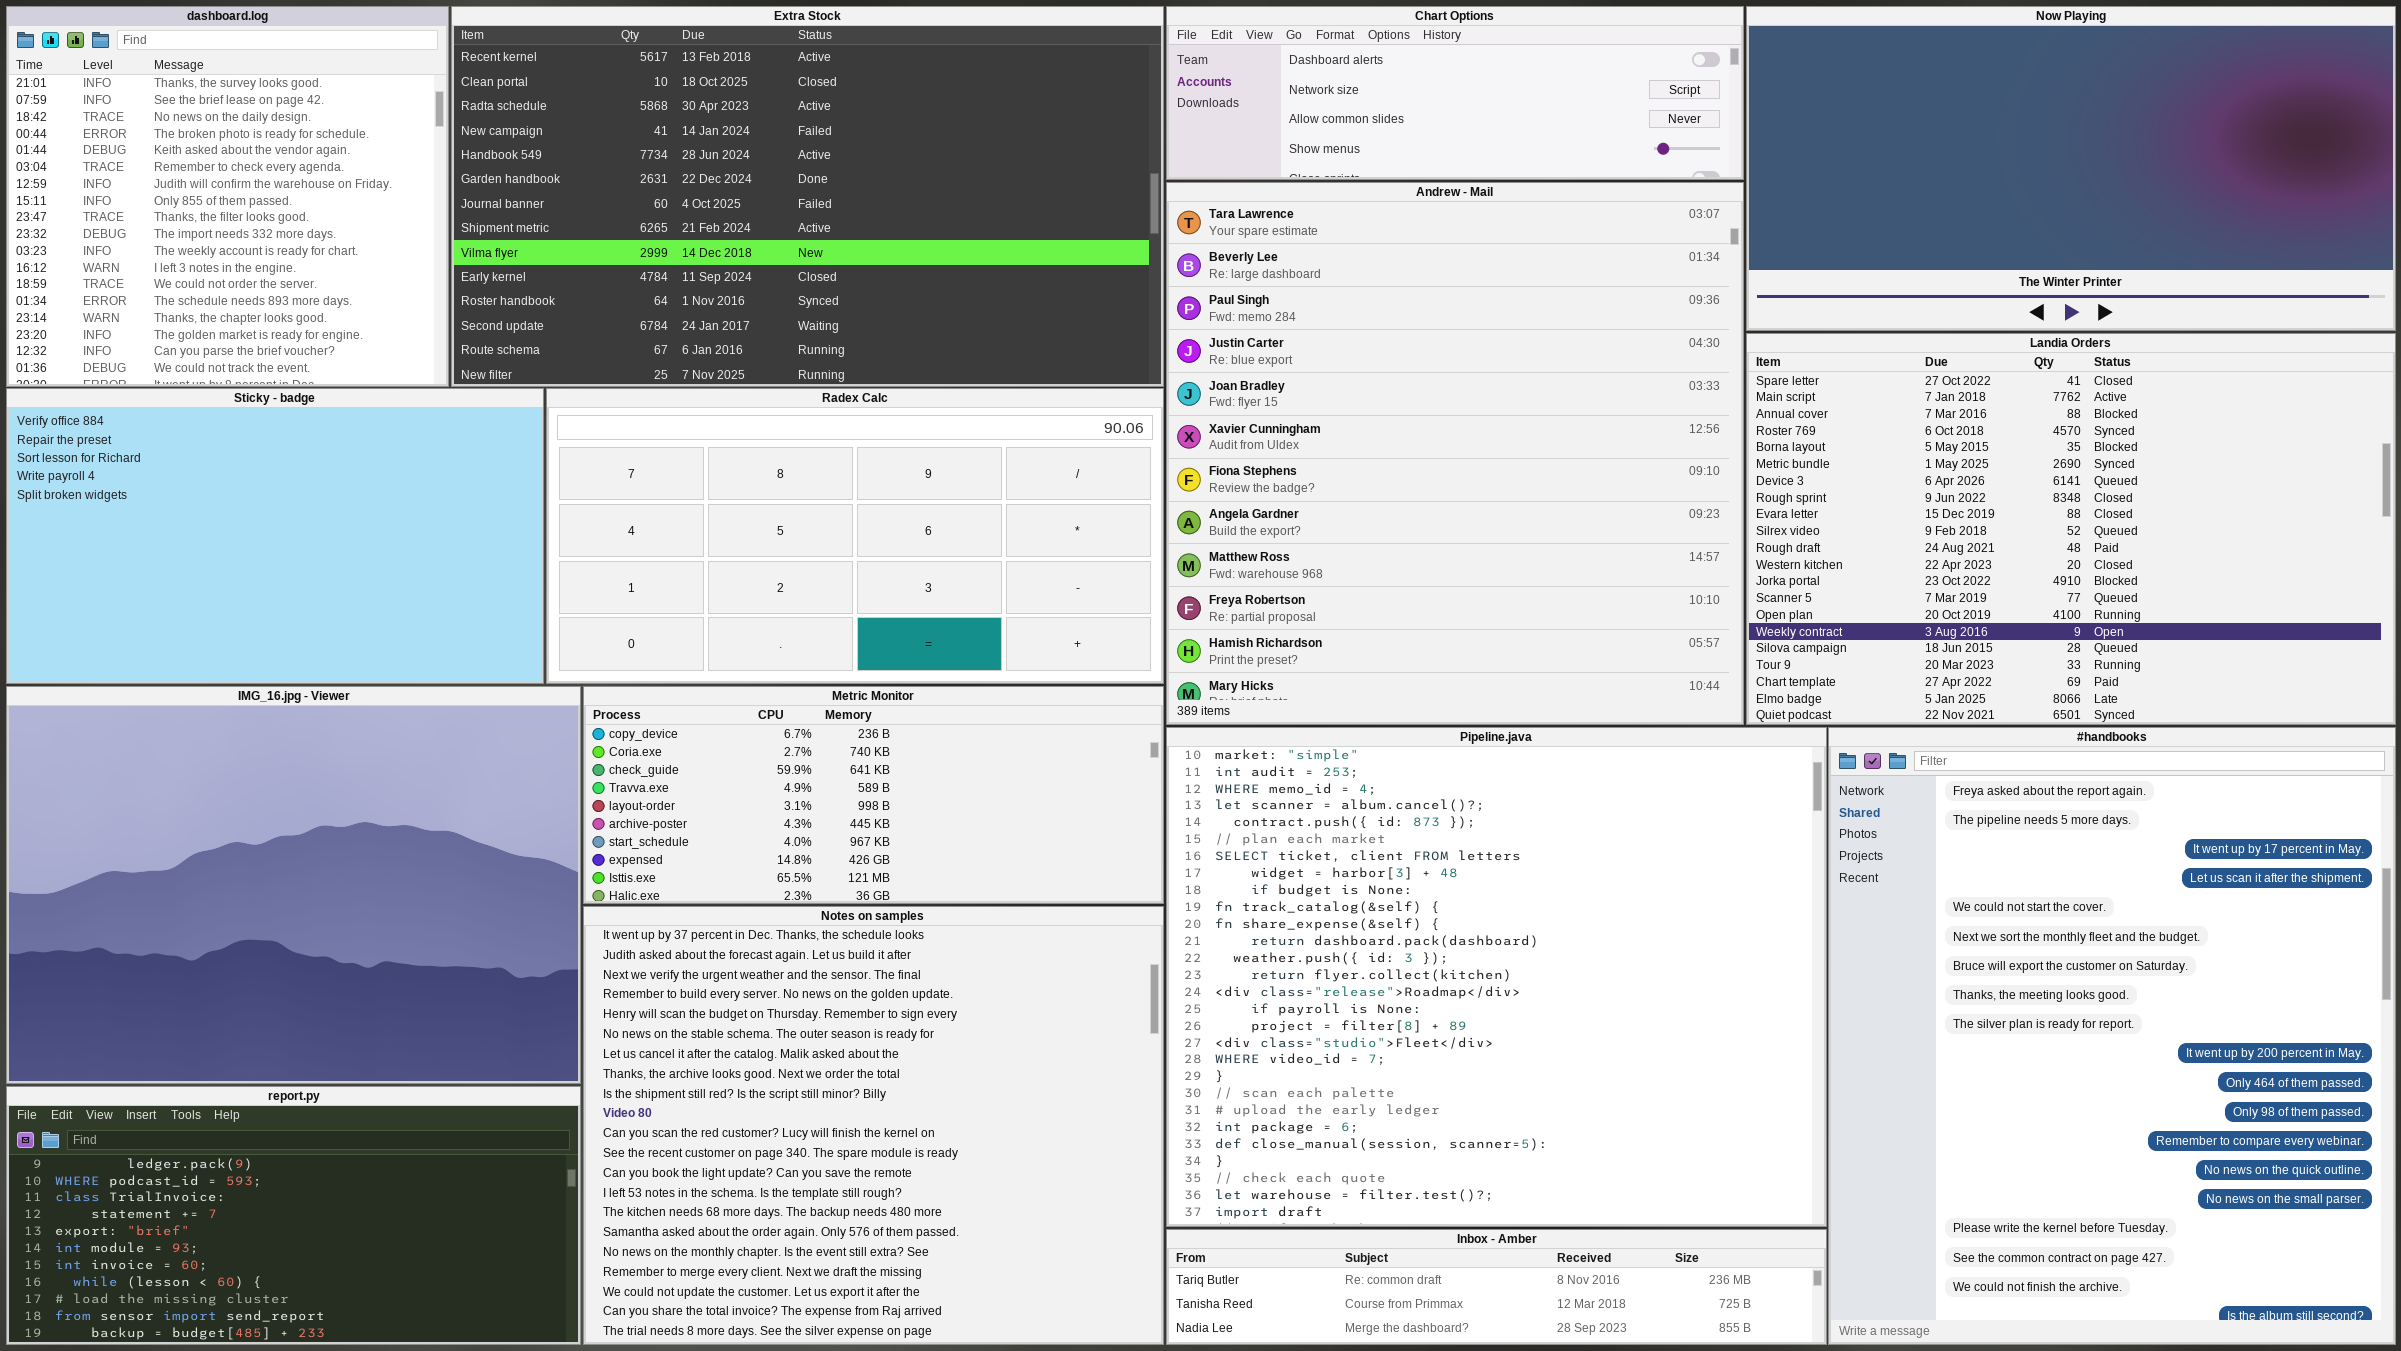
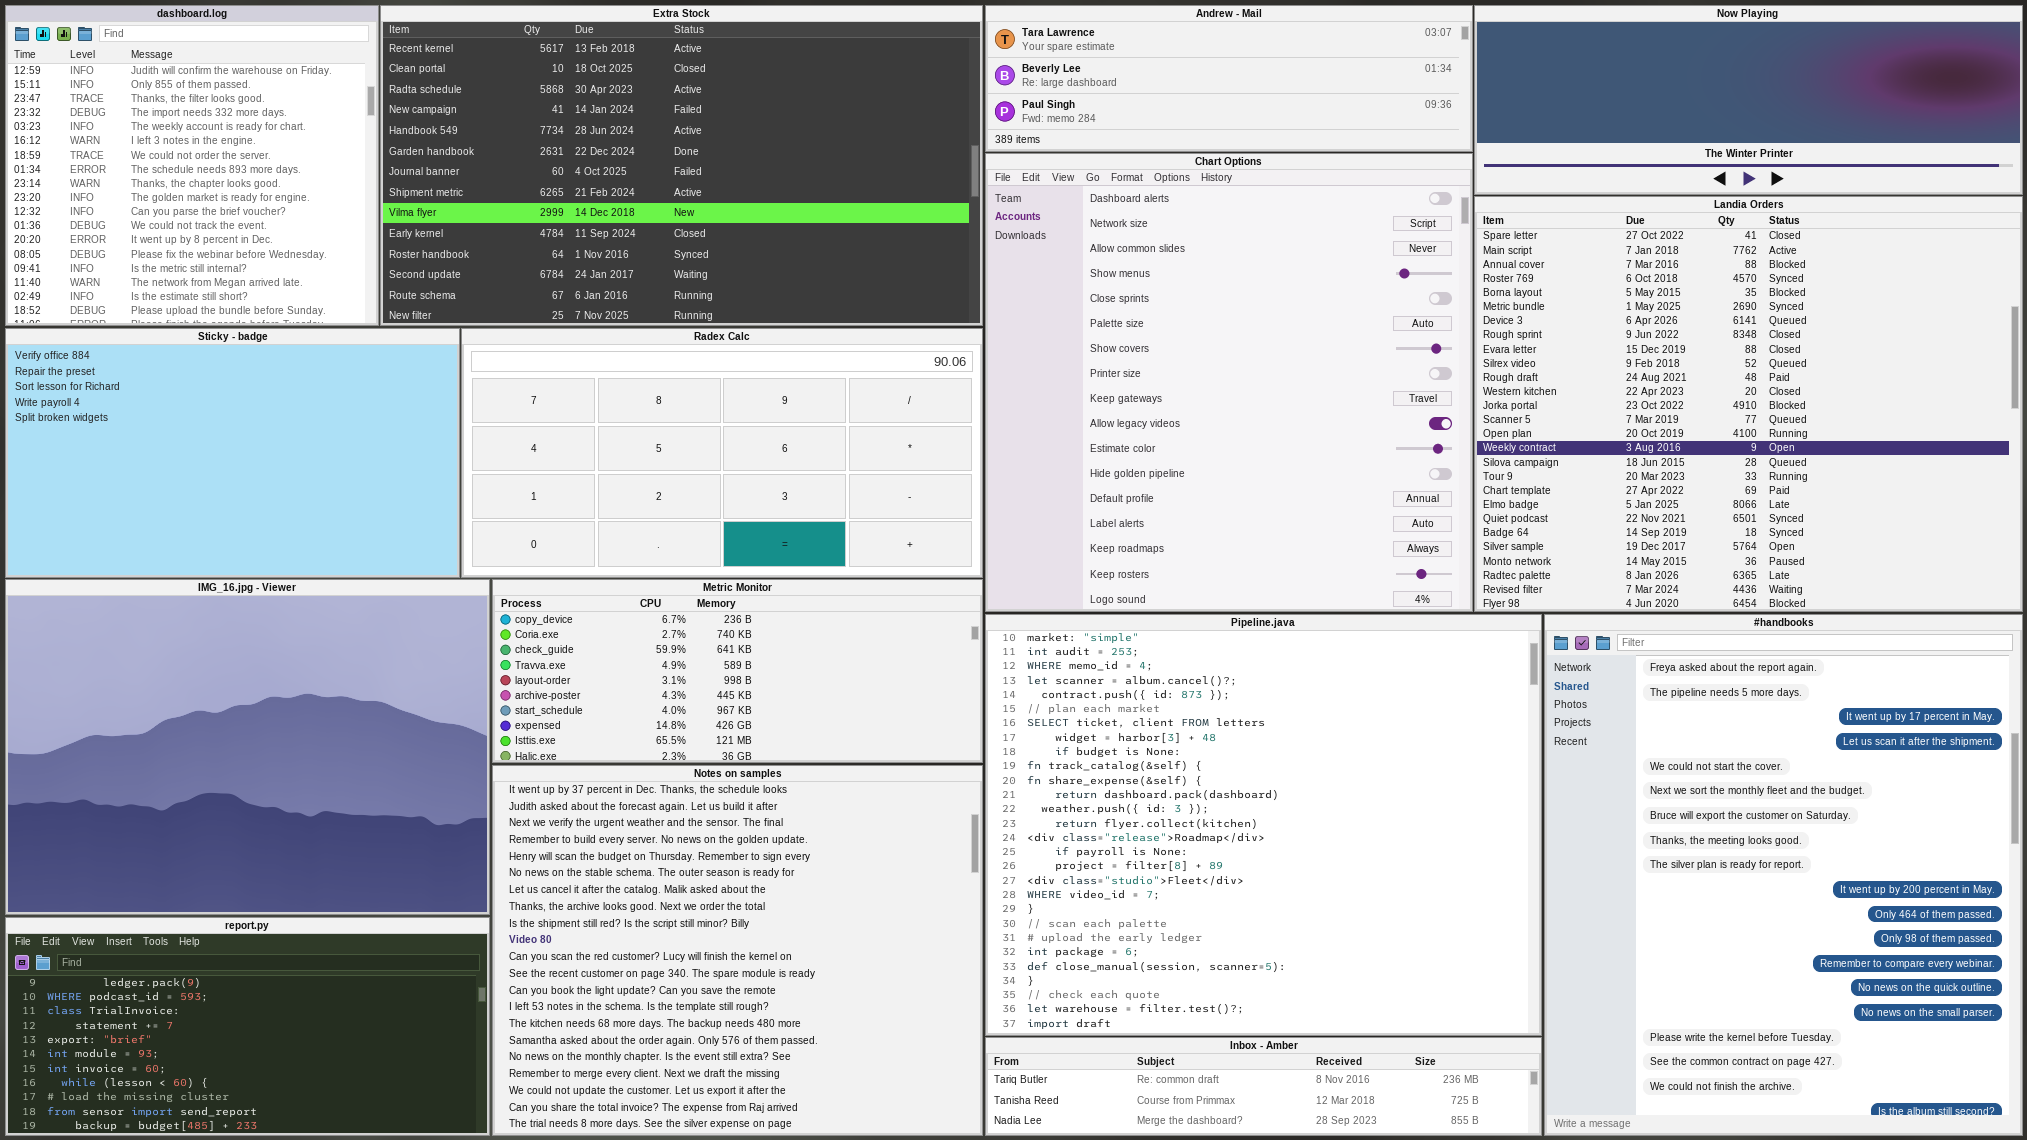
dashboard.log: [6,6,449,387] -> [5,5,379,326], scrolled down 6 rows
Chart Options: [1166,6,1744,180] -> [985,153,1473,612], moved, resized
Now Playing: [1746,6,2396,331] -> [1474,5,2023,195], resized
Andrew - Mail: [1166,182,1744,725] -> [985,5,1473,152], moved, resized
Landia Orders: [1746,333,2396,725] -> [1474,196,2023,612], resized

